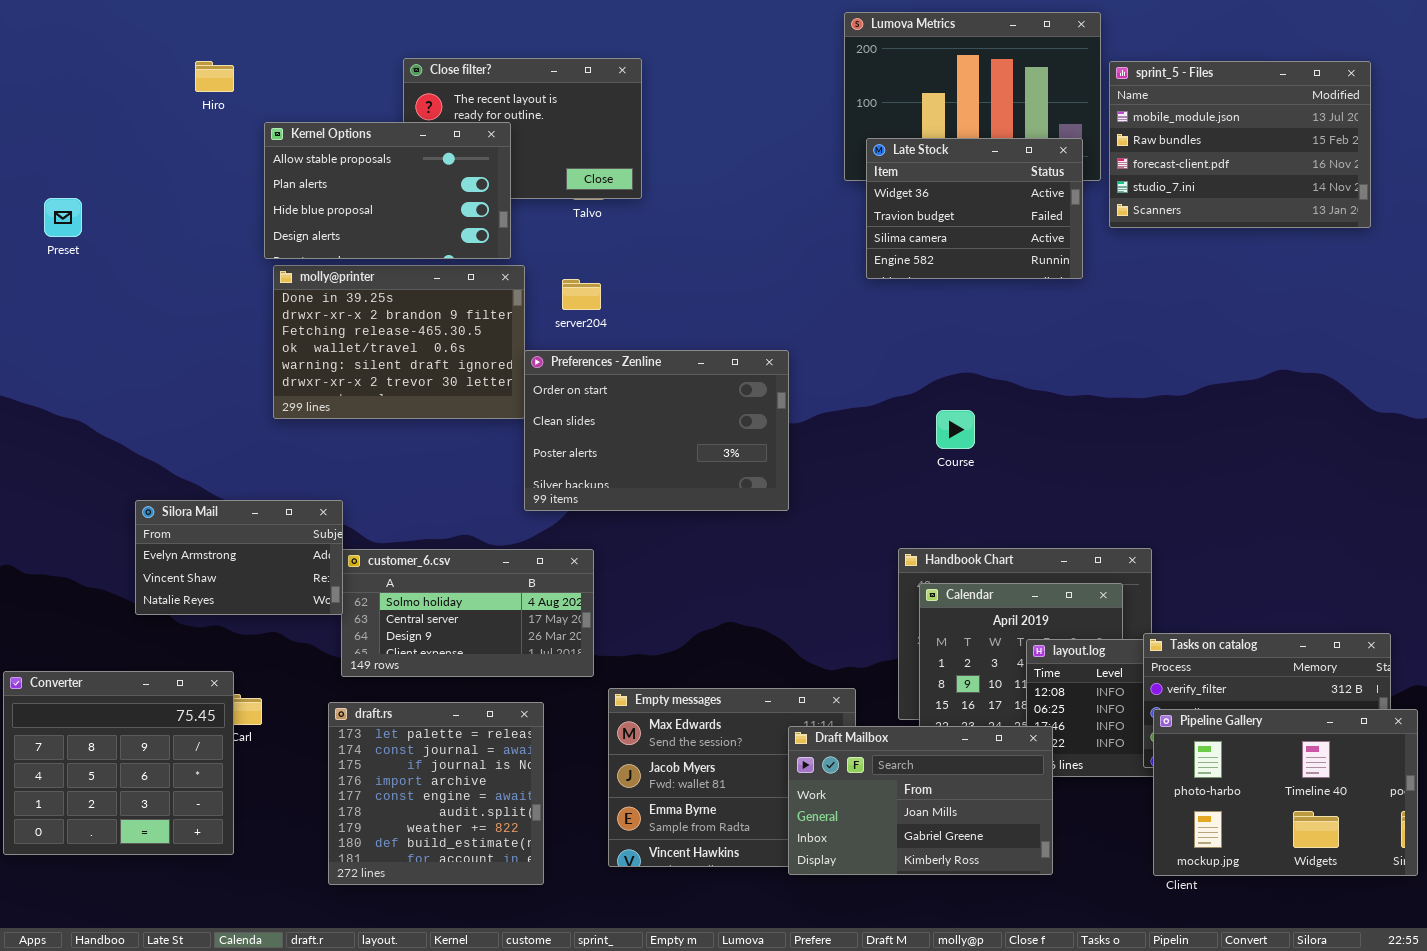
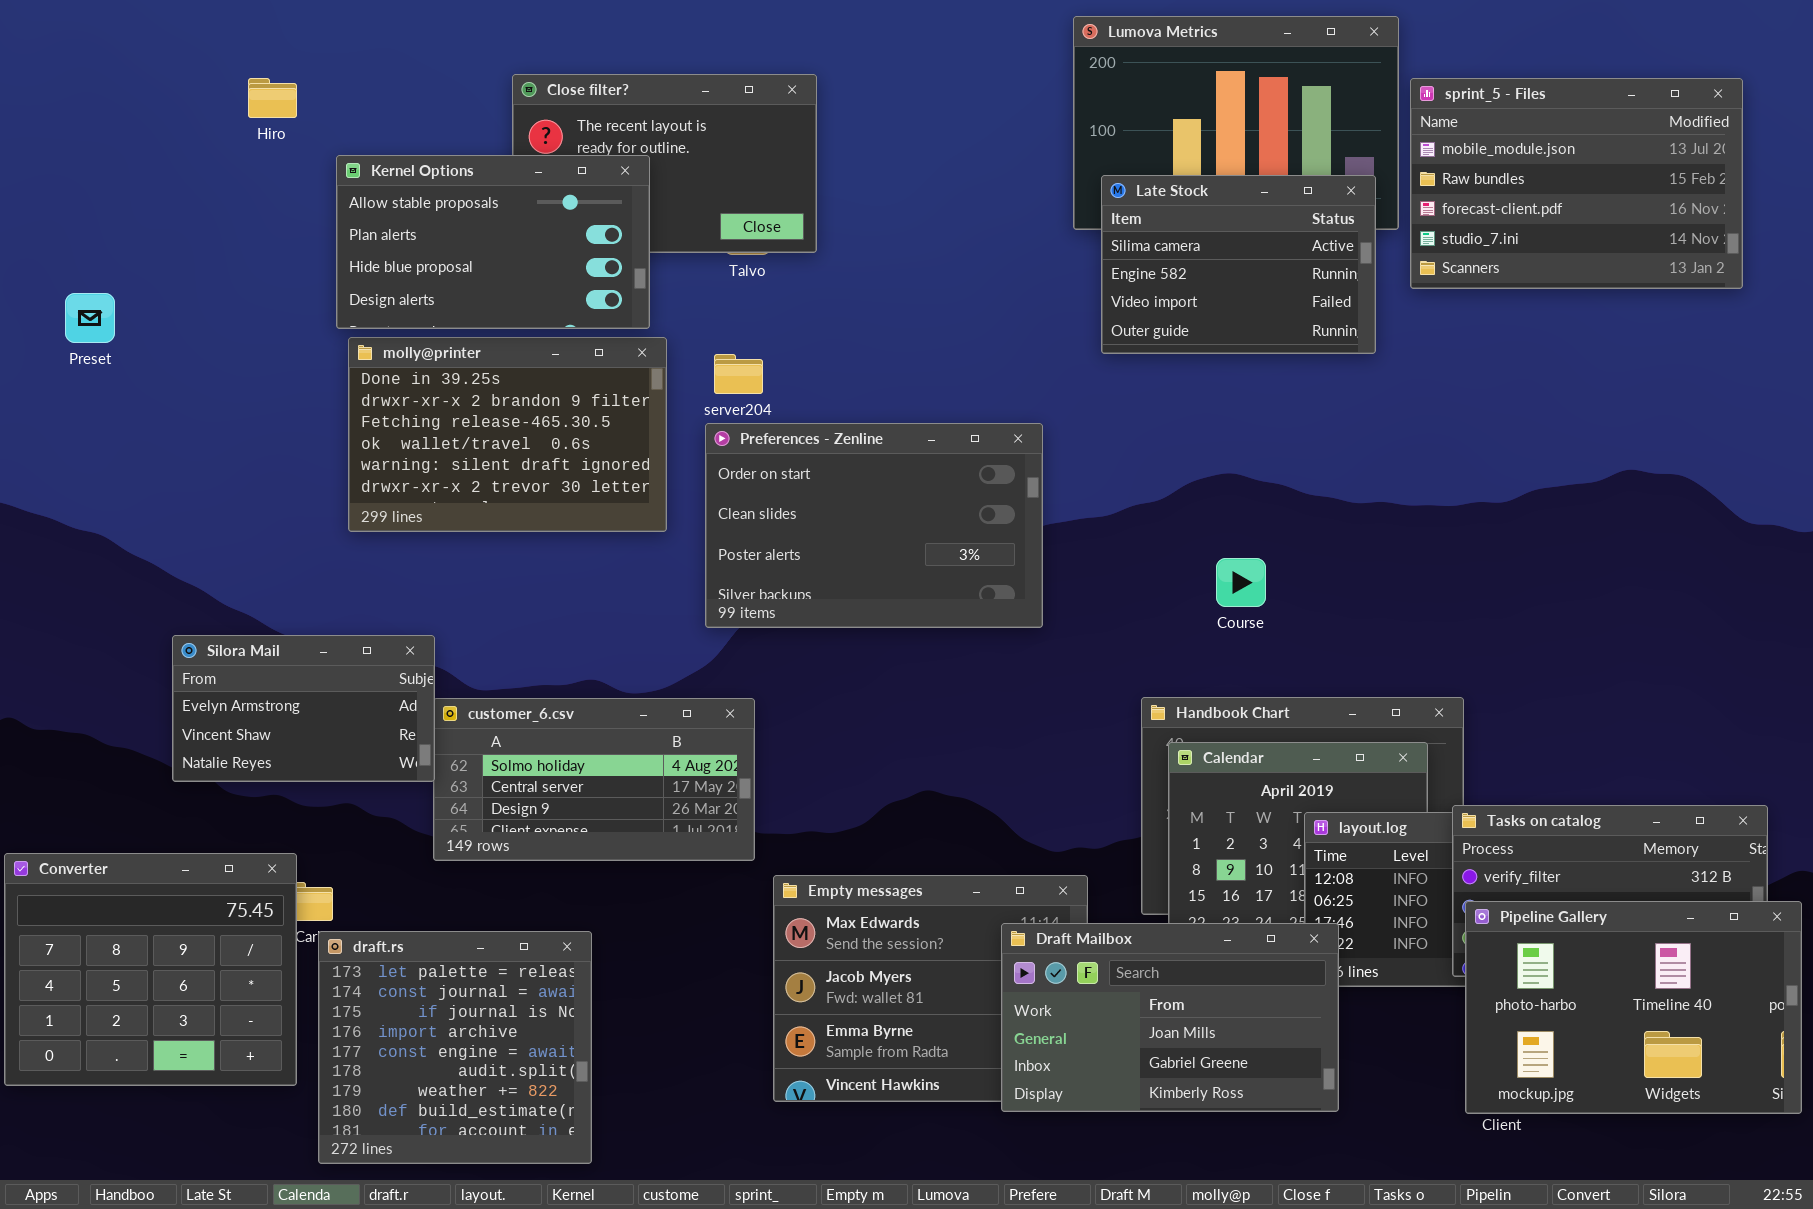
Late Stock: [866,138,1083,279] -> [1101,175,1376,354], scrolled down 2 rows
Preset: [44,198,82,237] -> [65,293,115,343], moved
Preferences - Zenline: [524,350,789,511] -> [705,423,1043,628], moved
Course: [936,410,975,449] -> [1216,558,1266,607], moved
draft.rs: [328,702,544,885] -> [318,931,592,1164], moved

